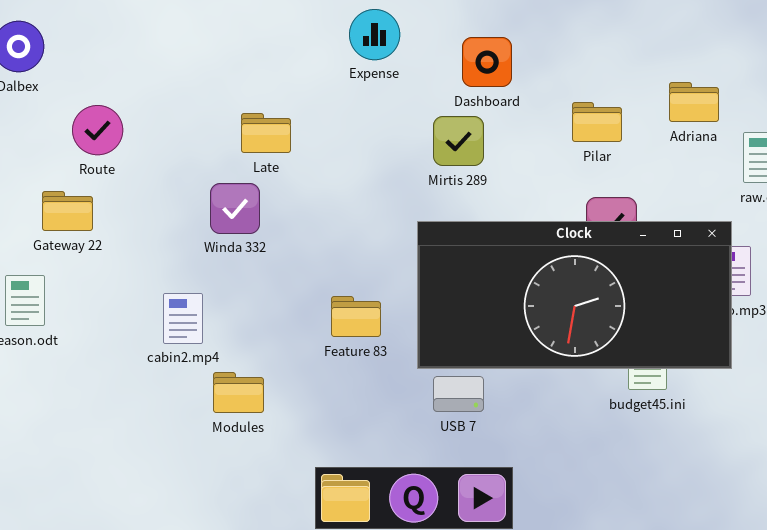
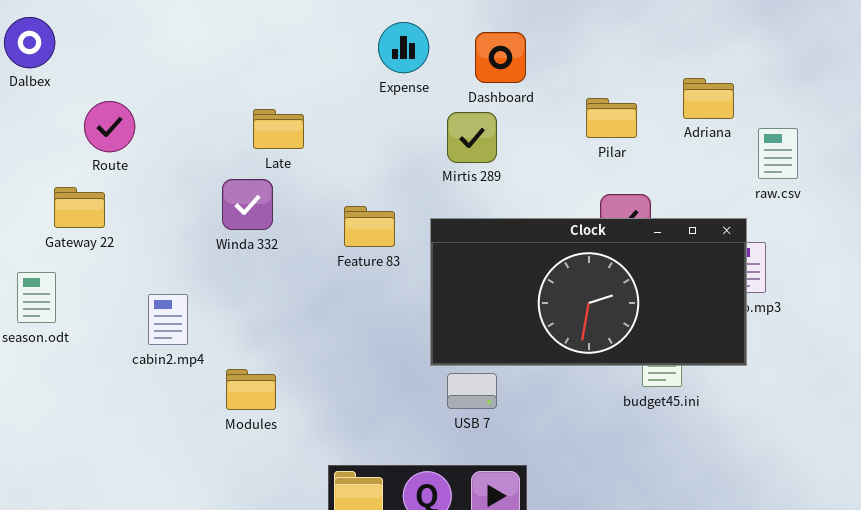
Expense: [349,9,400,60] -> [378,22,429,73], moved
cabin2.mp4: [163,293,203,344] -> [148,294,188,345], moved
Feature 83: [331,296,381,337] -> [344,206,395,247], moved

